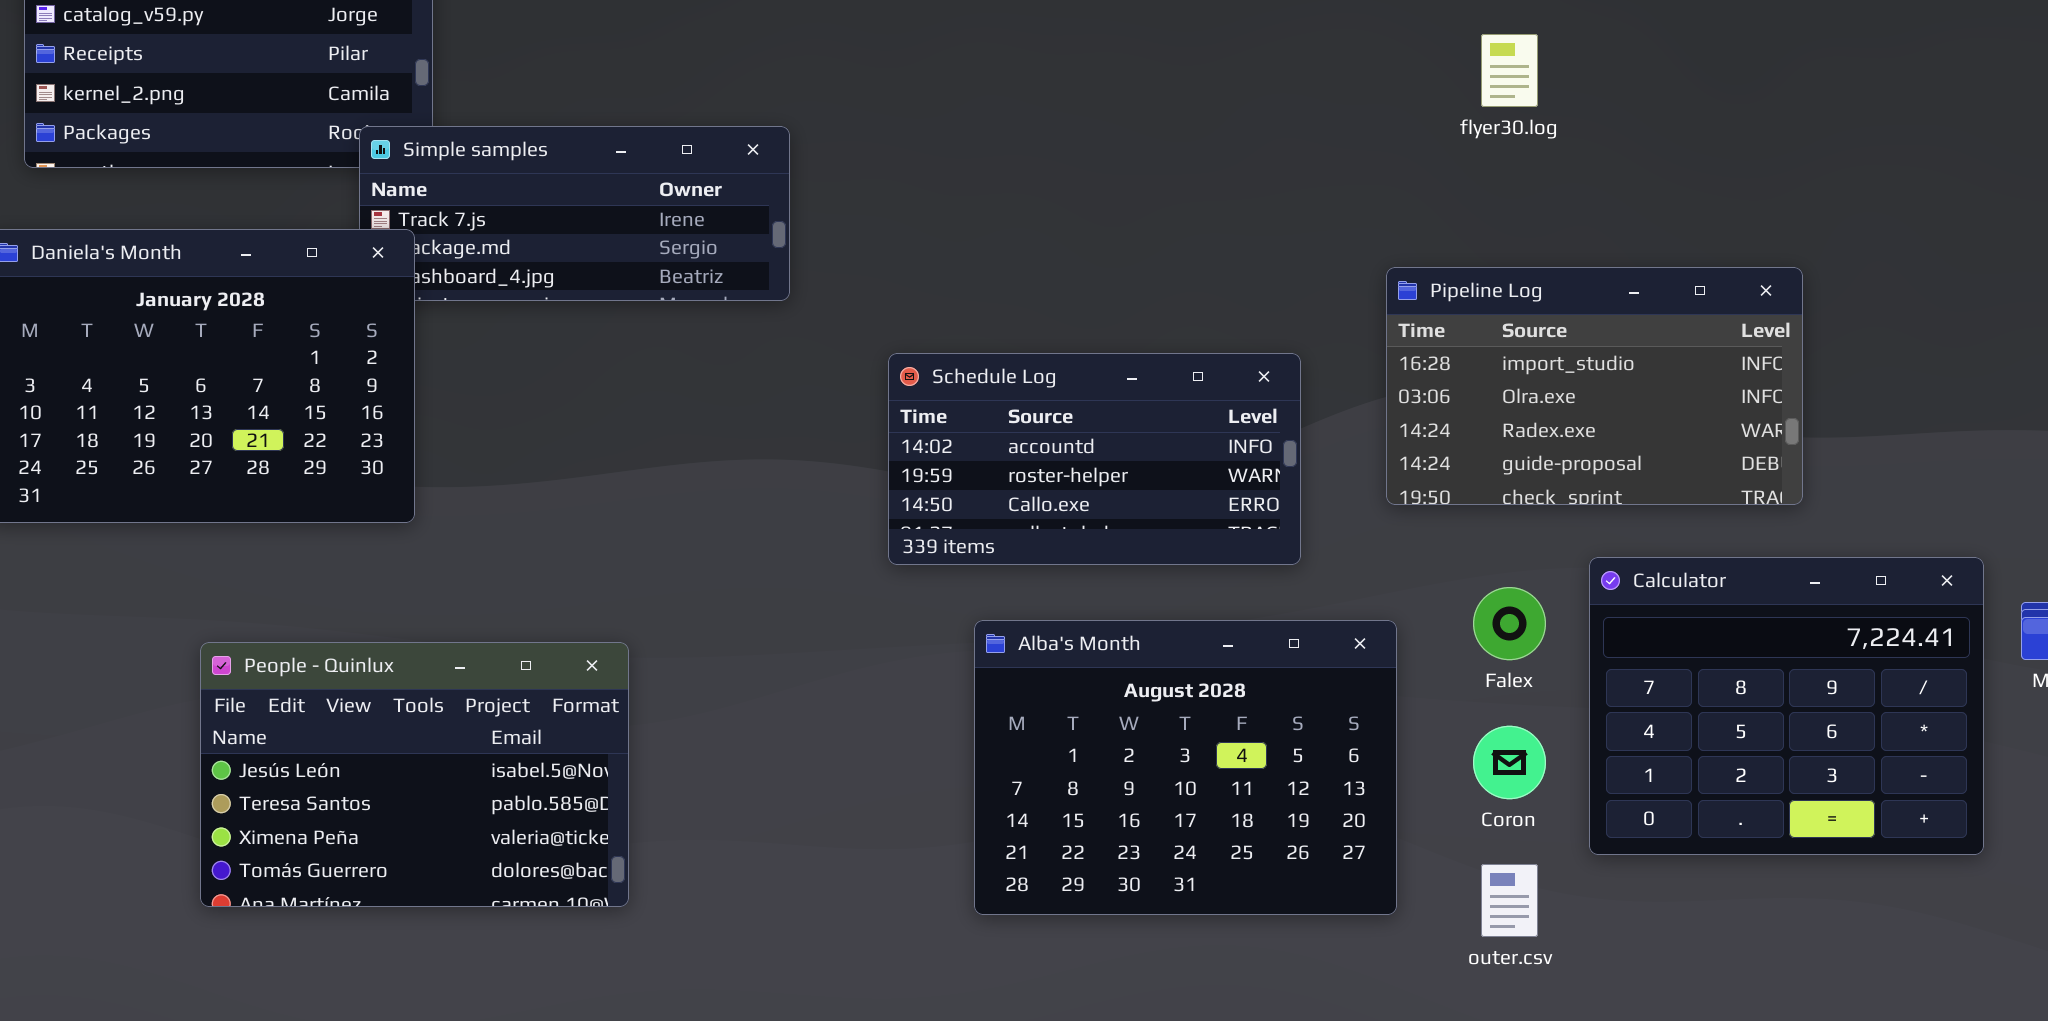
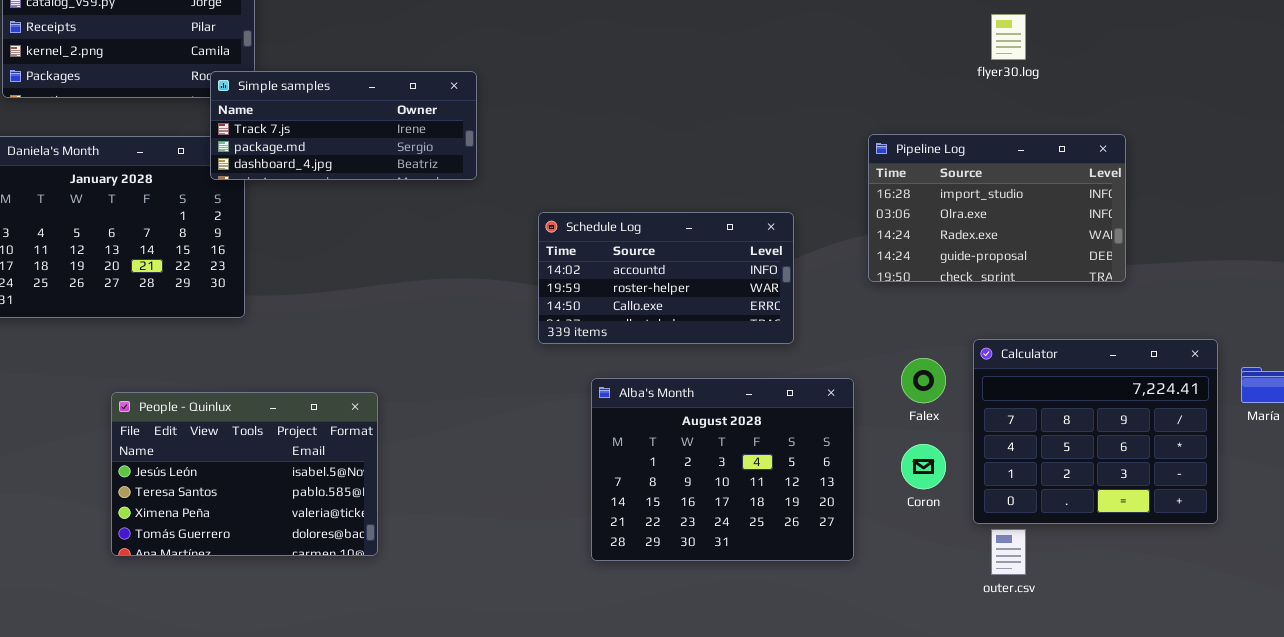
flyer30.log: [1481,34,1538,107] -> [991,14,1026,60], moved
Simple samples: [359,126,790,301] -> [210,71,477,180], raised
Pipeline Log: [1386,267,1803,505] -> [868,134,1126,282], moved
outer.csv: [1481,864,1538,937] -> [991,529,1026,575], moved

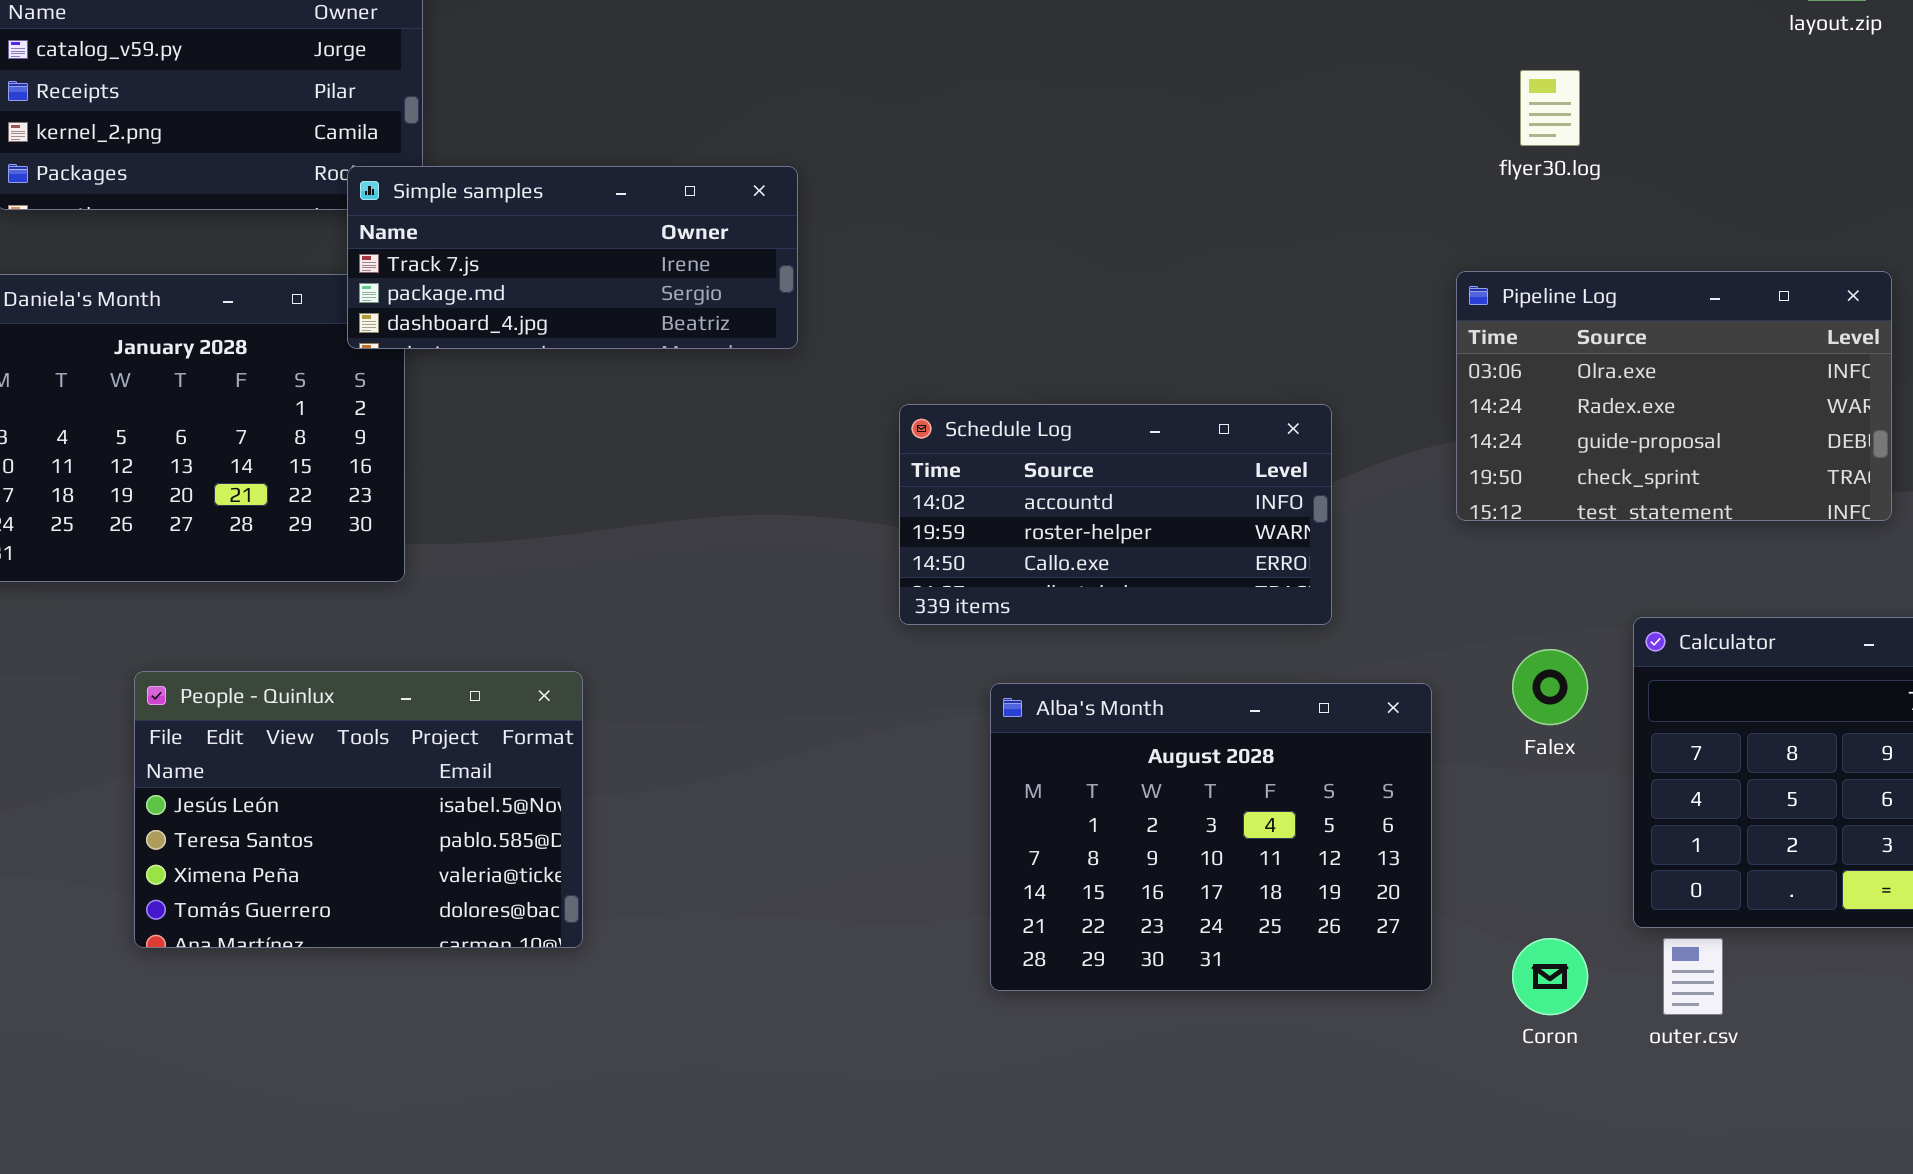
flyer30.log: [991,14,1026,60] -> [1520,70,1580,146], moved
Pipeline Log: [868,134,1126,282] -> [1456,271,1892,521], scrolled down 1 row
People - Quinlux: [111,392,378,556] -> [134,671,583,948], moved
Coron: [901,444,946,489] -> [1512,938,1588,1015], moved

